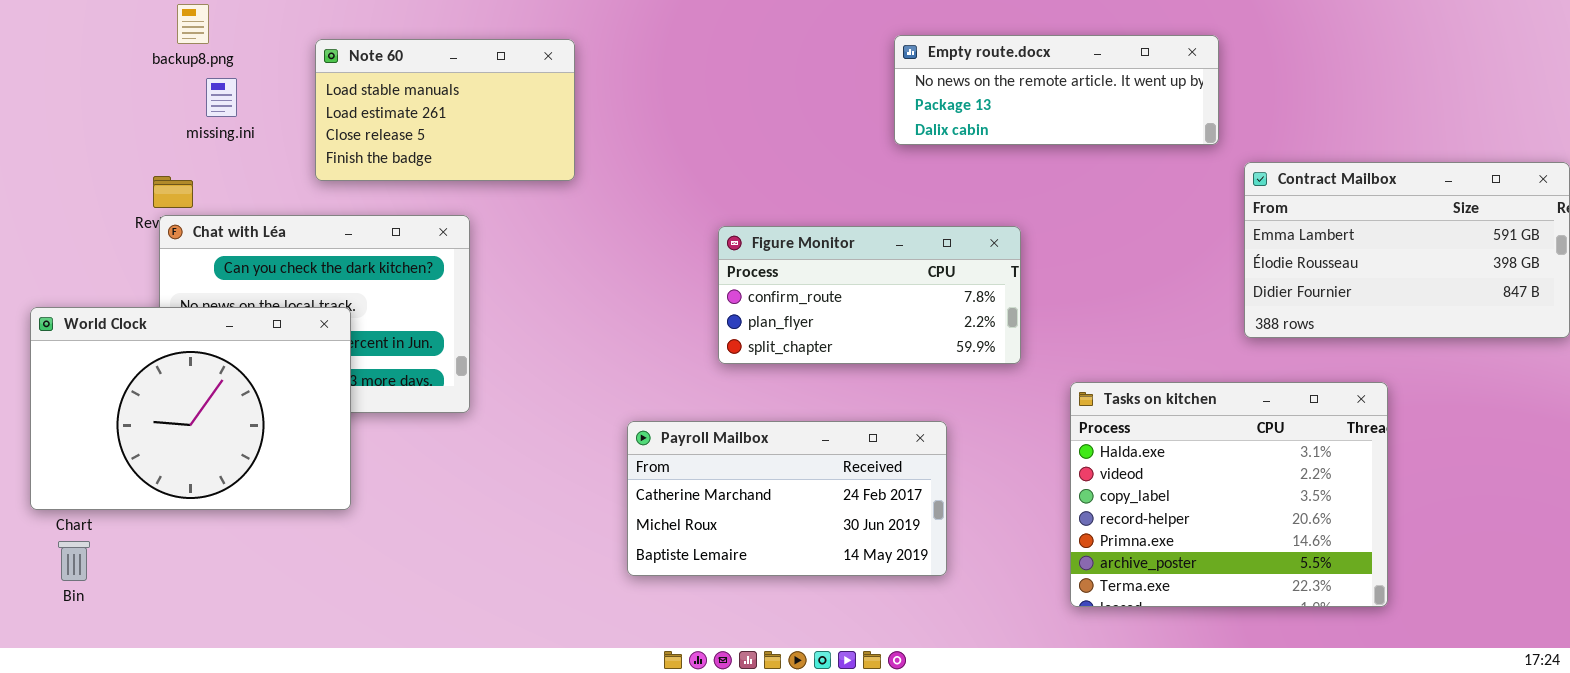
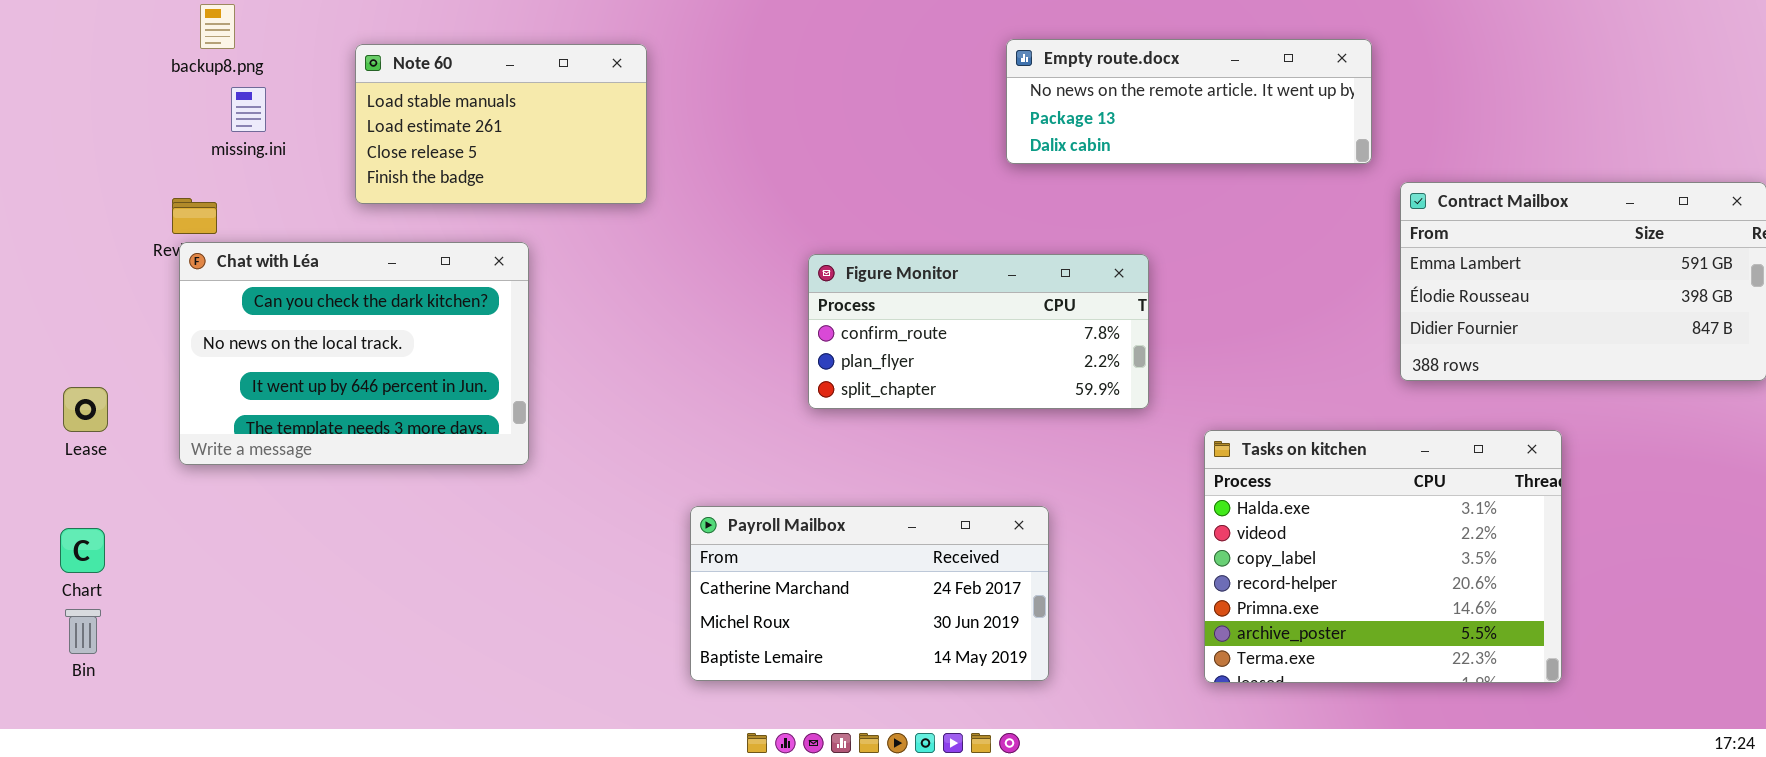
World Clock: [30,307,351,510] -> none, closed
Payroll Mailbox: [627,421,947,576] -> [690,506,1049,681], moved

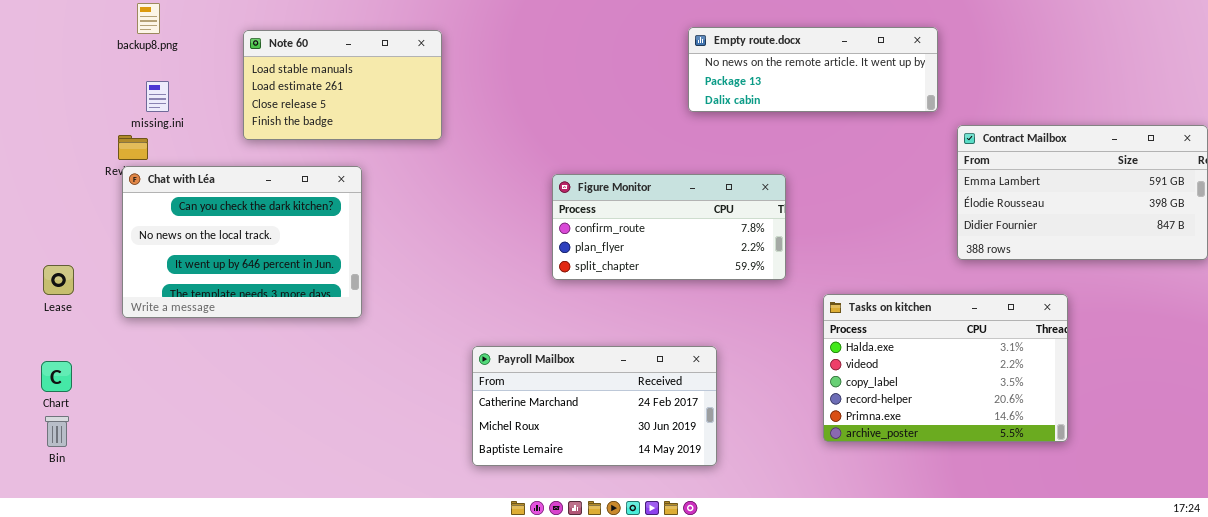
missing.ini: [231,87,266,132] -> [146,81,169,112], moved
Tasks on kitchen: [1204,430,1562,683] -> [823,294,1068,442], resized

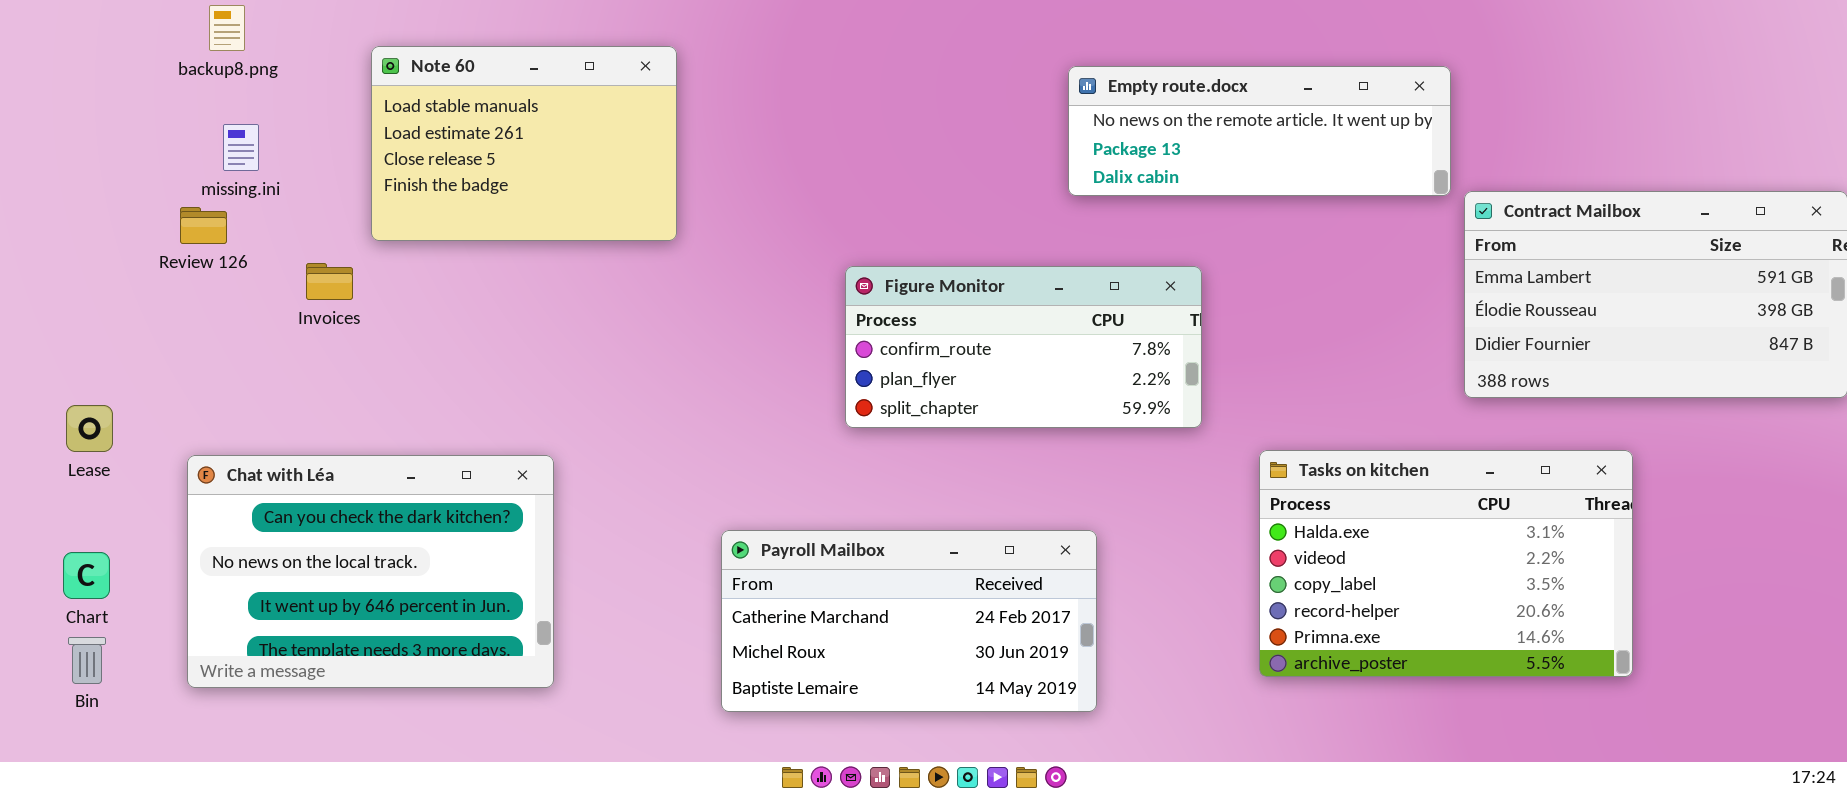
Empty route.docx: [688,27,938,112] -> [1068,66,1451,196], moved
Note 60: [243,30,442,140] -> [371,46,677,241], resized
Chat with Léa: [122,166,362,318] -> [187,455,554,688], moved

